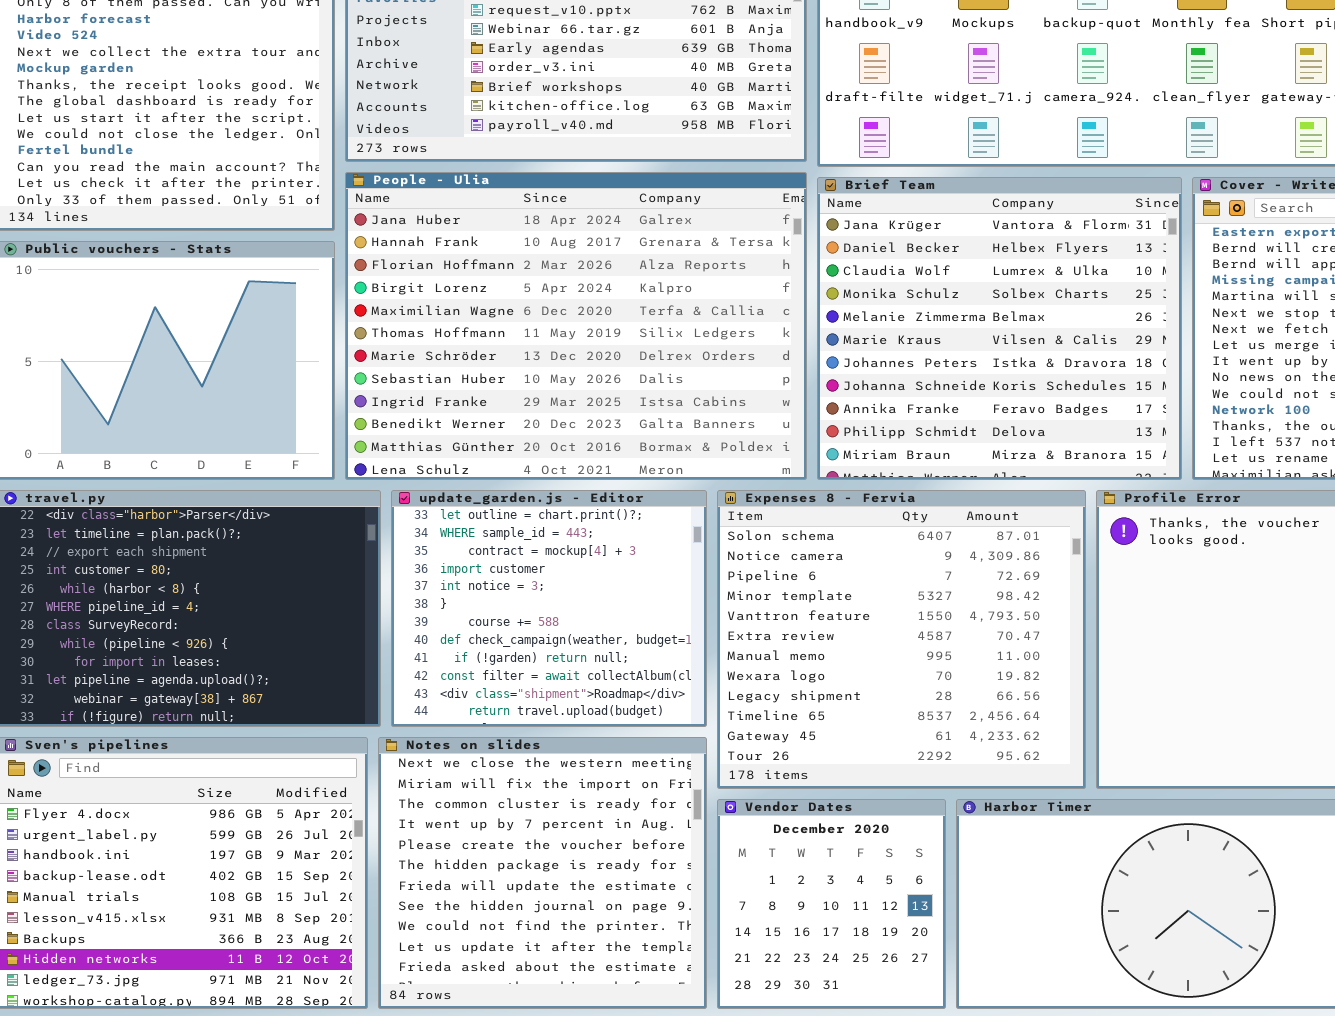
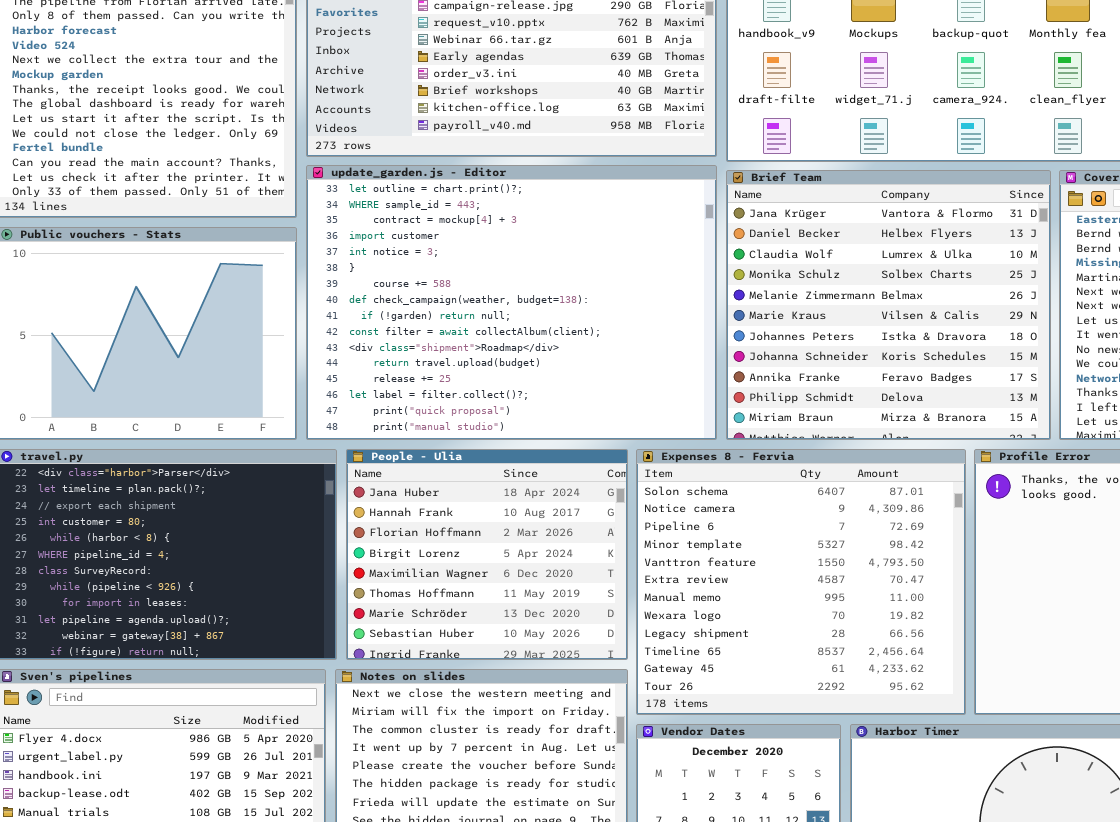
People - Ulia: [345,172,807,480] -> [346,449,628,660], moved, resized
update_garden.js - Editor: [391,490,707,727] -> [306,165,717,440], moved, resized

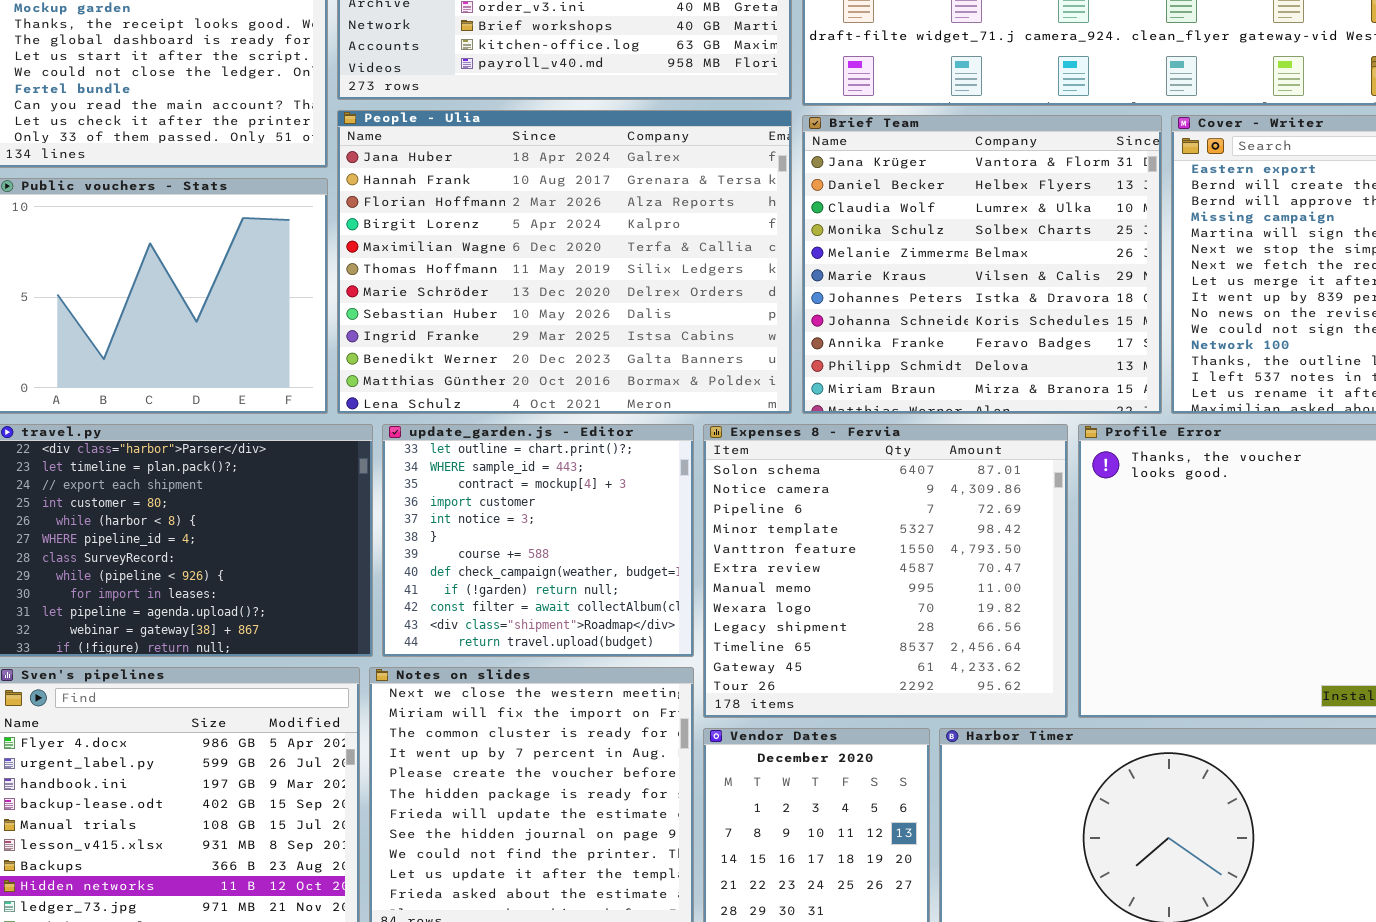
update_garden.js - Editor: [306,165,717,440] -> [382,424,694,657], moved, resized
People - Ulia: [346,449,628,660] -> [337,110,792,414], moved, resized

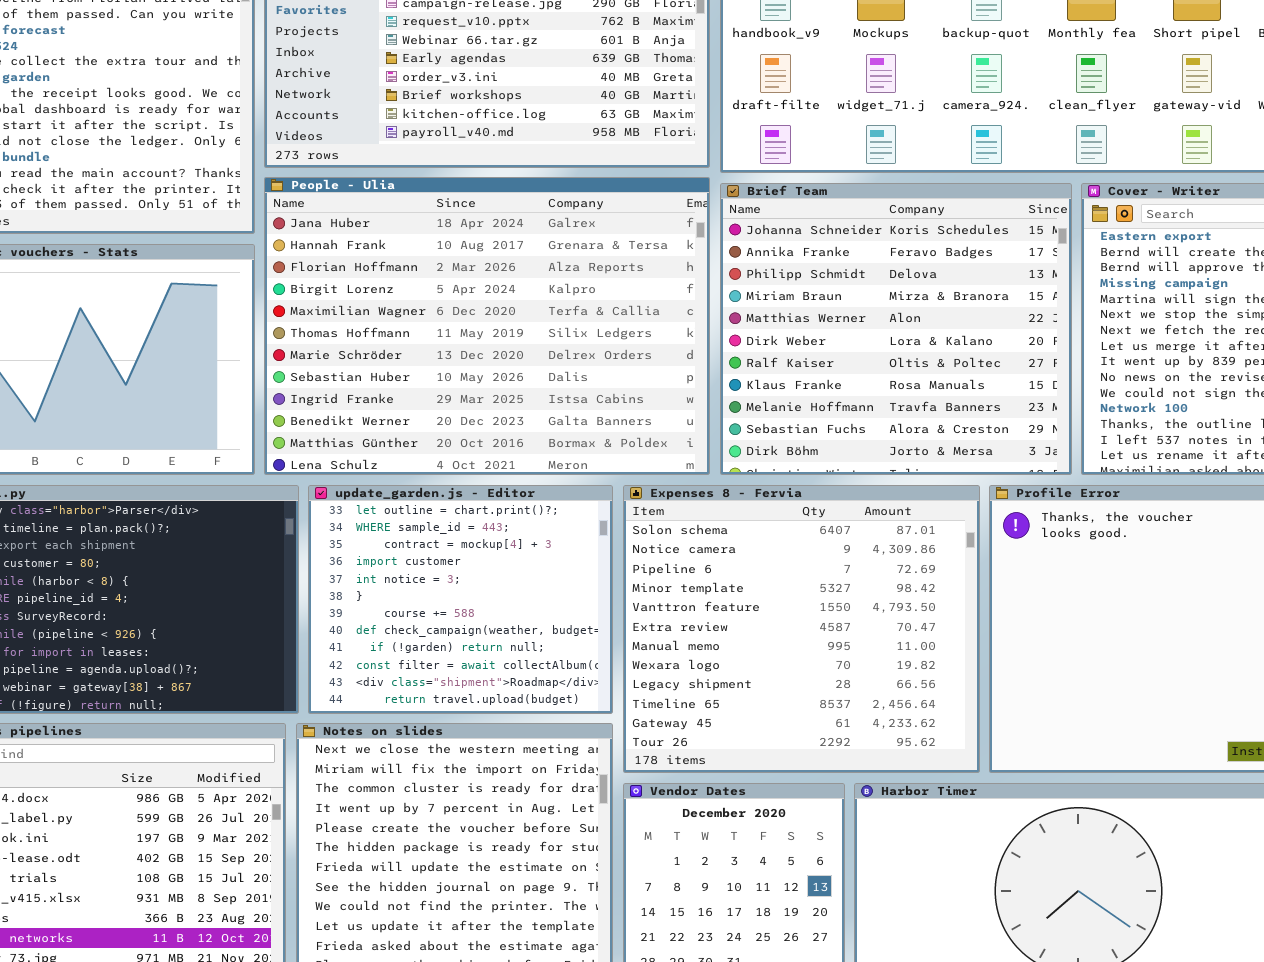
Brief Team: [802,115,1162,414] -> [720,183,1072,475], scrolled down 7 rows

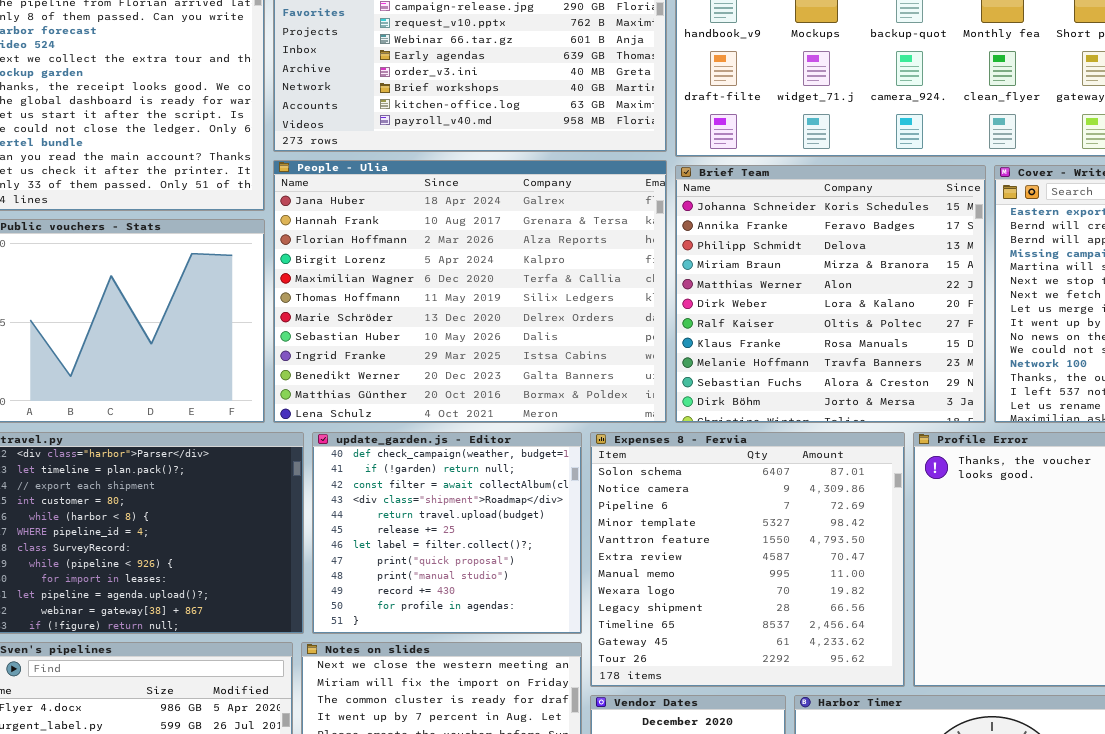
update_garden.js - Editor: [308,485,613,714] -> [312,432,582,634], scrolled down 7 rows

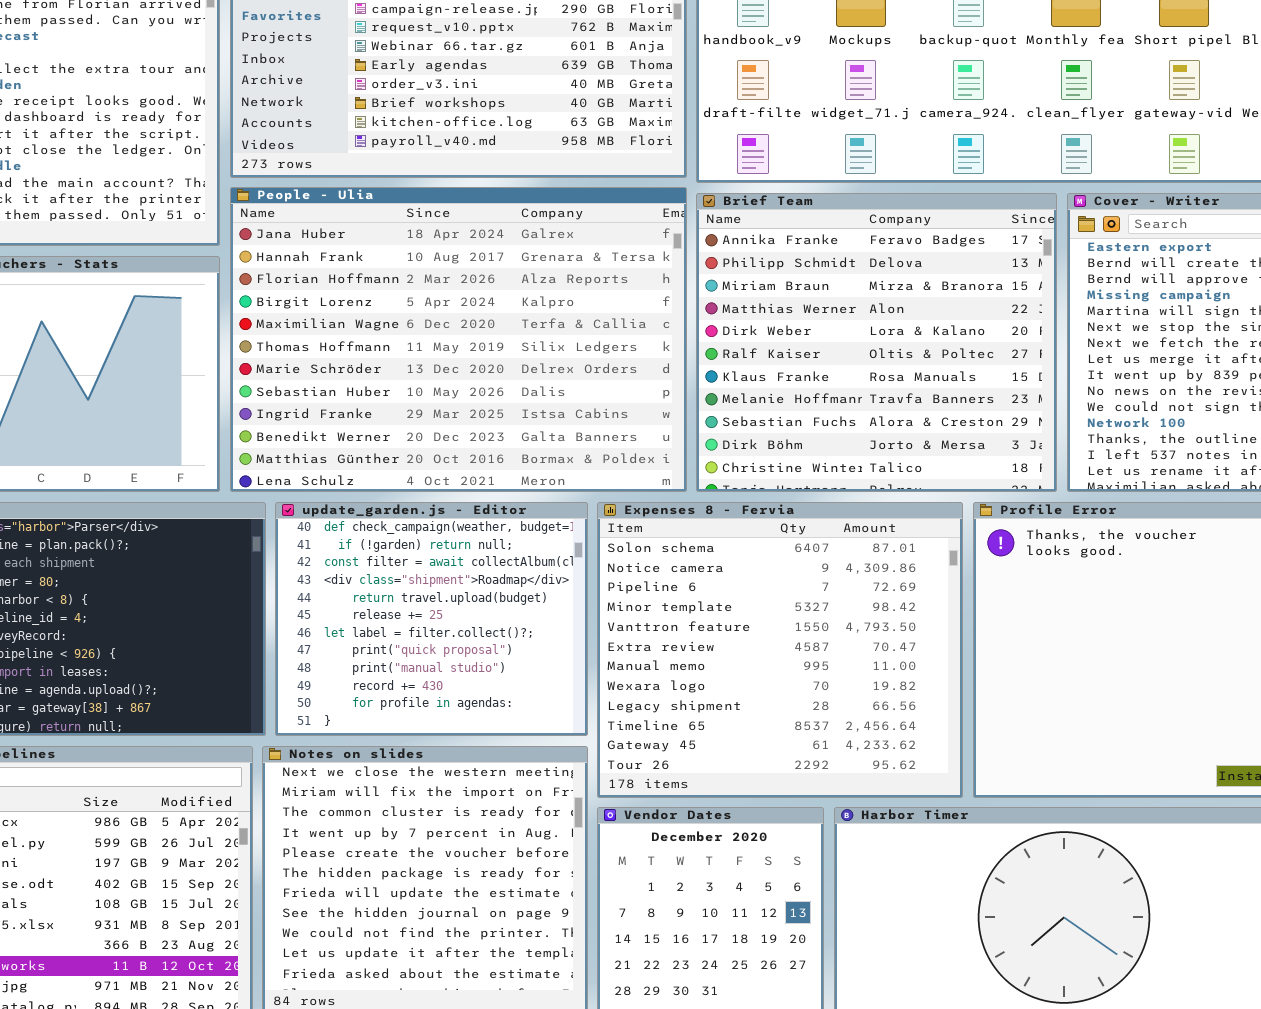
Brief Team: [675,165,986,423] -> [696,193,1057,492], scrolled down 1 row

